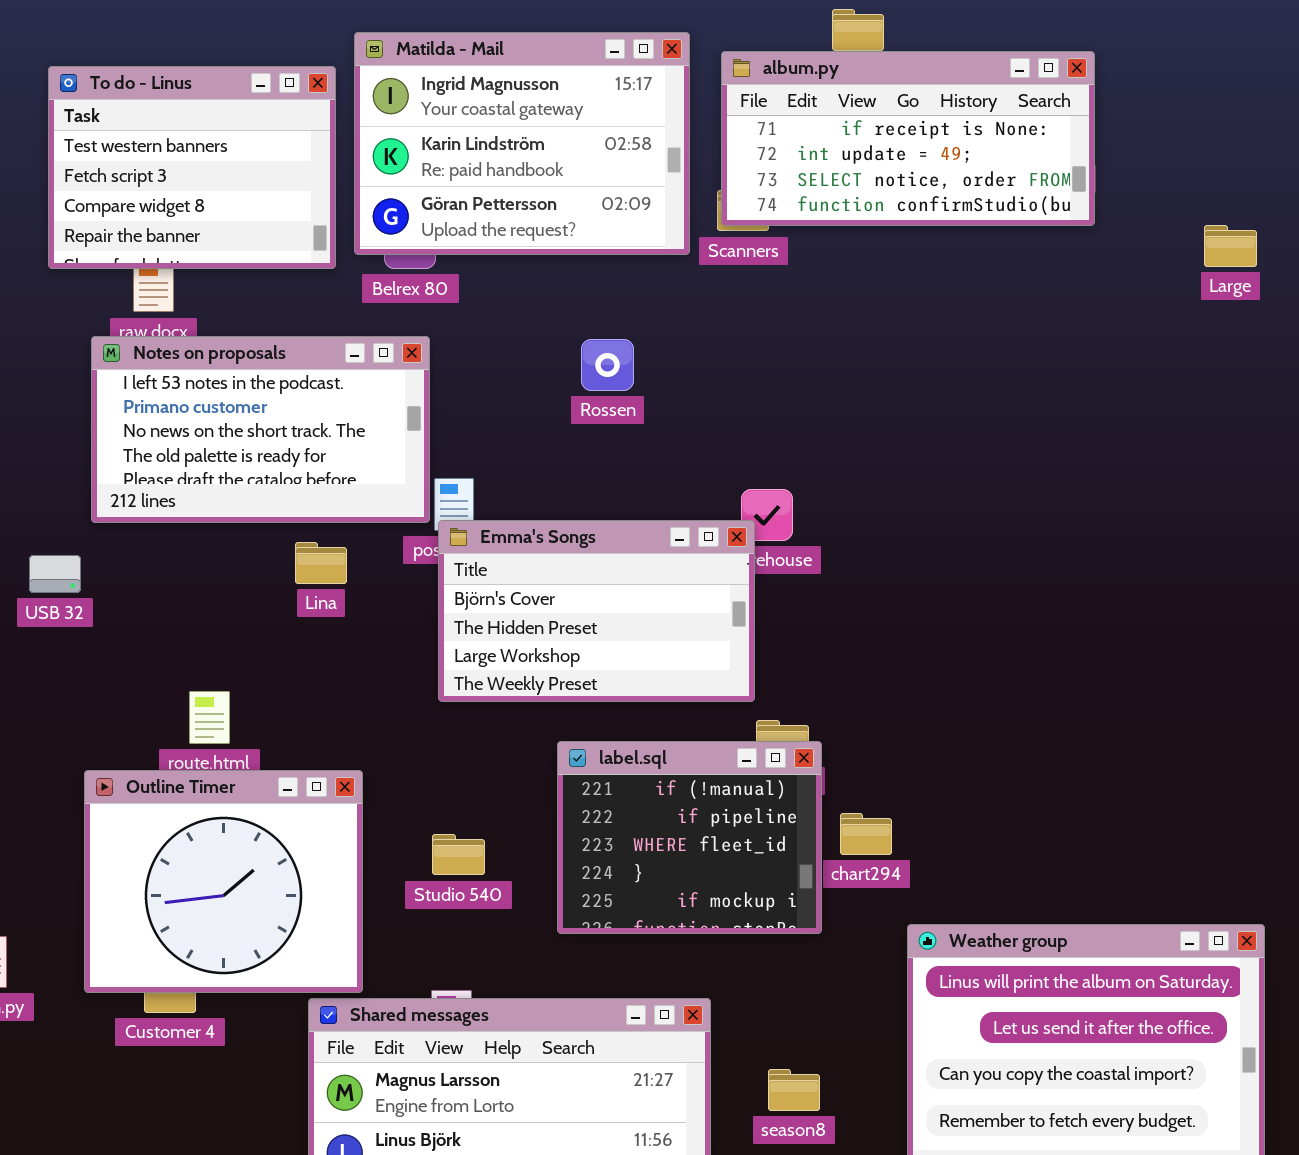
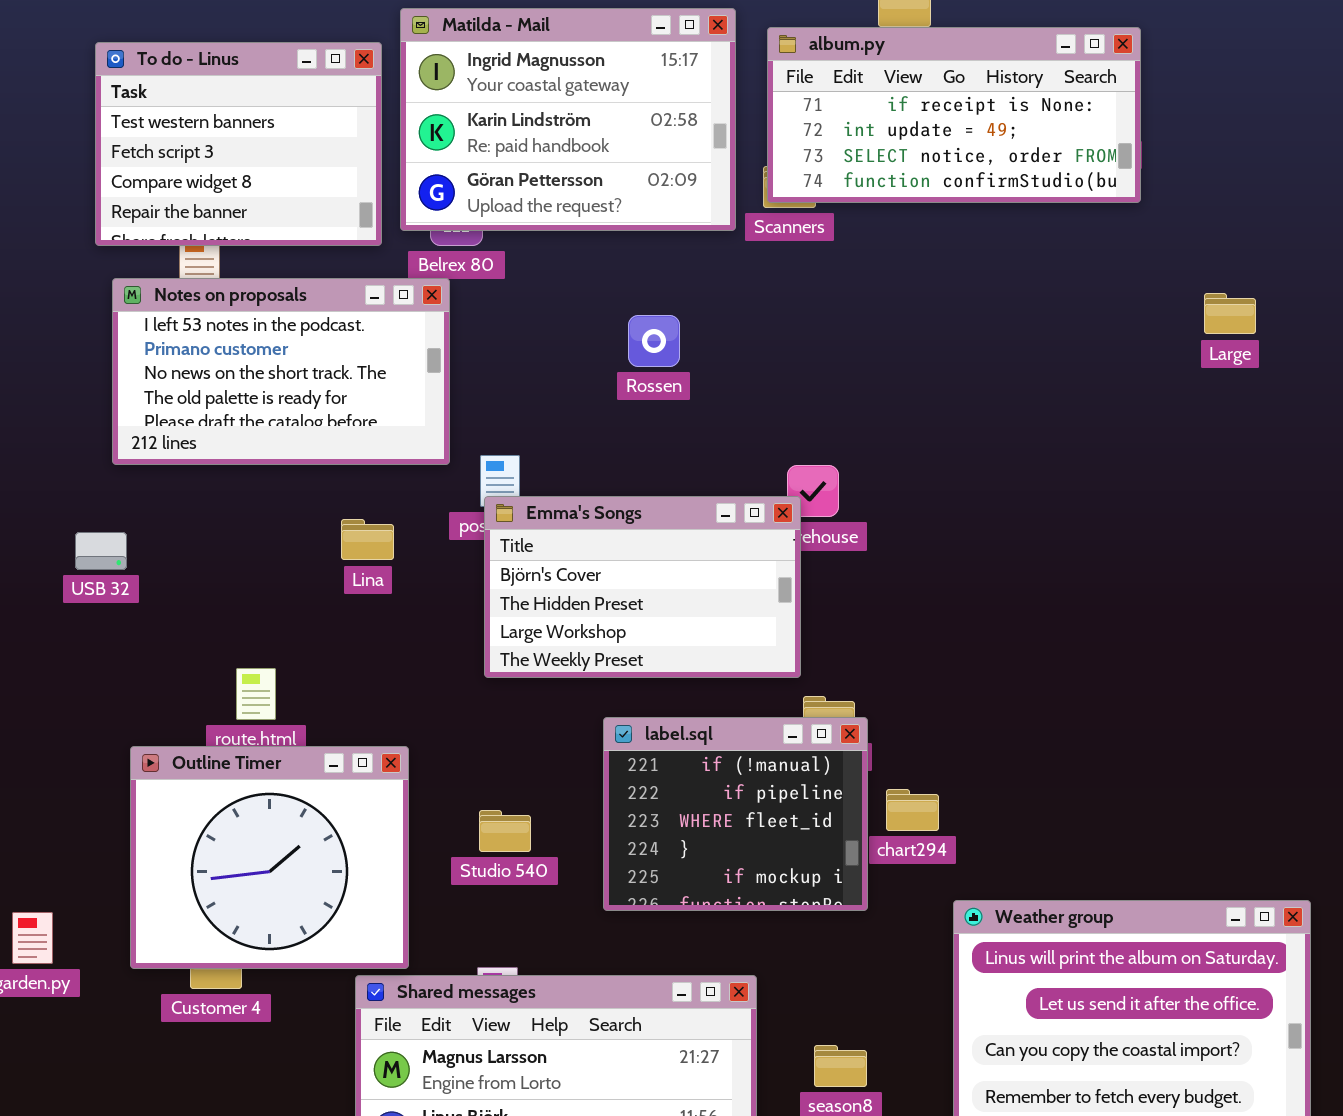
Large: [1204,225,1257,267] -> [1204,293,1256,334], moved
Notes on proposals: [91,336,430,523] -> [112,278,450,465], moved

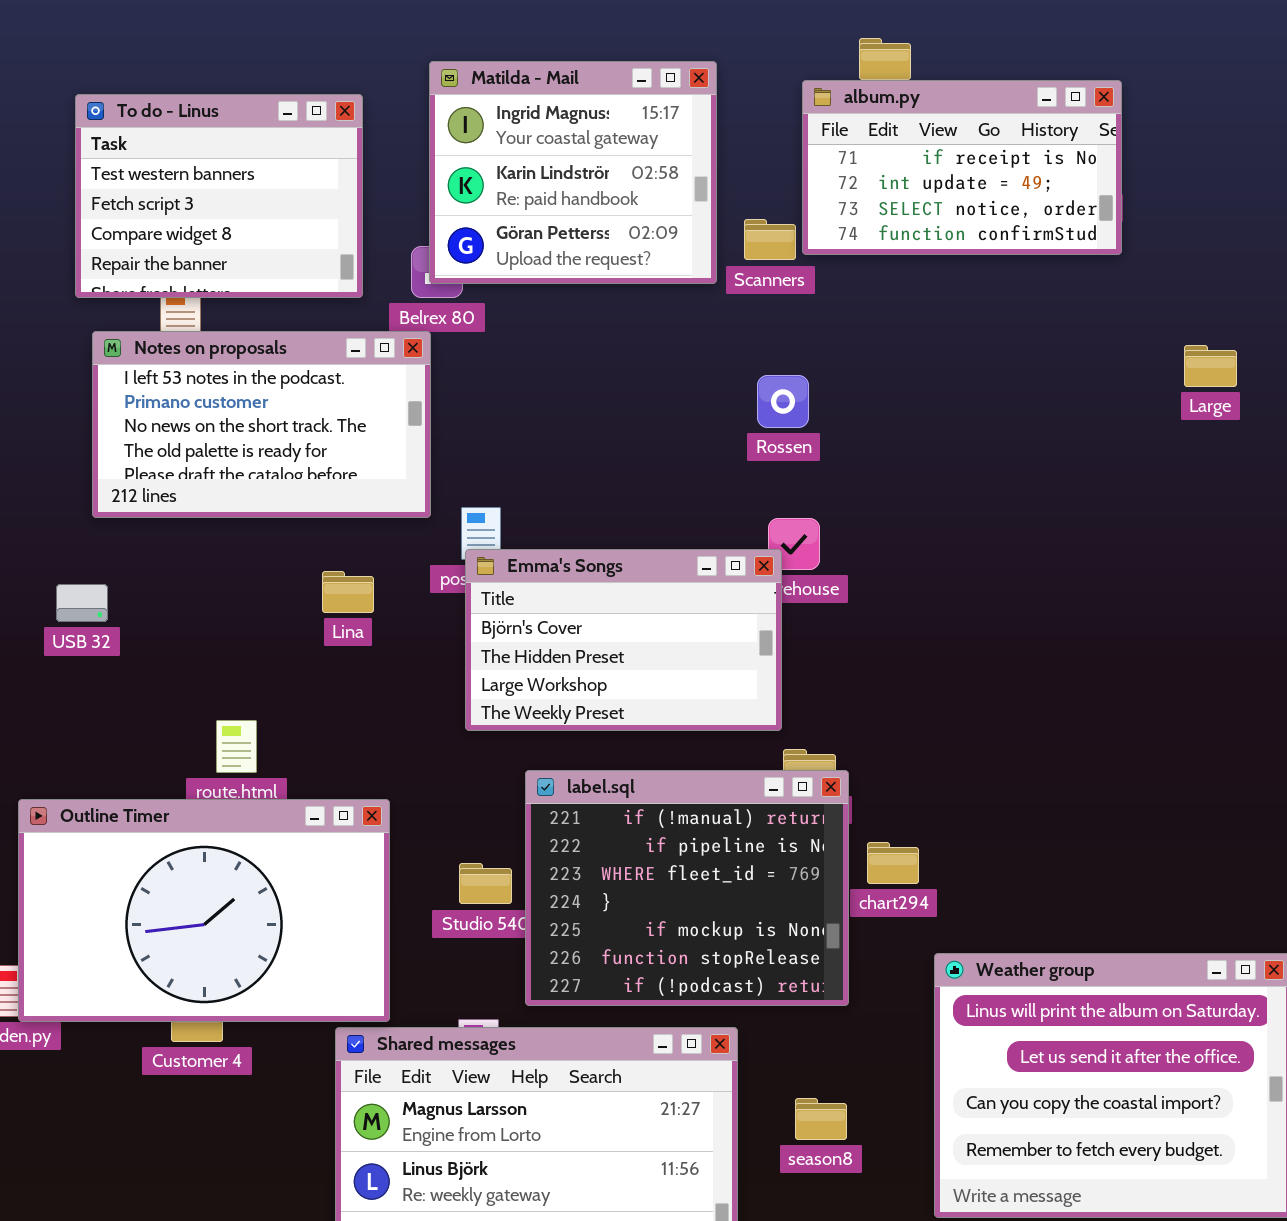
Matilda - Mail: [400,8,736,231] -> [429,61,717,284], resized
album.py: [767,27,1141,203] -> [802,80,1122,255], resized
Rossen: [628,315,680,367] -> [757,375,809,428], moved
label.sql: [603,717,868,911] -> [525,770,849,1006], resized
Outline Timer: [130,746,409,969] -> [18,799,390,1022], resized

